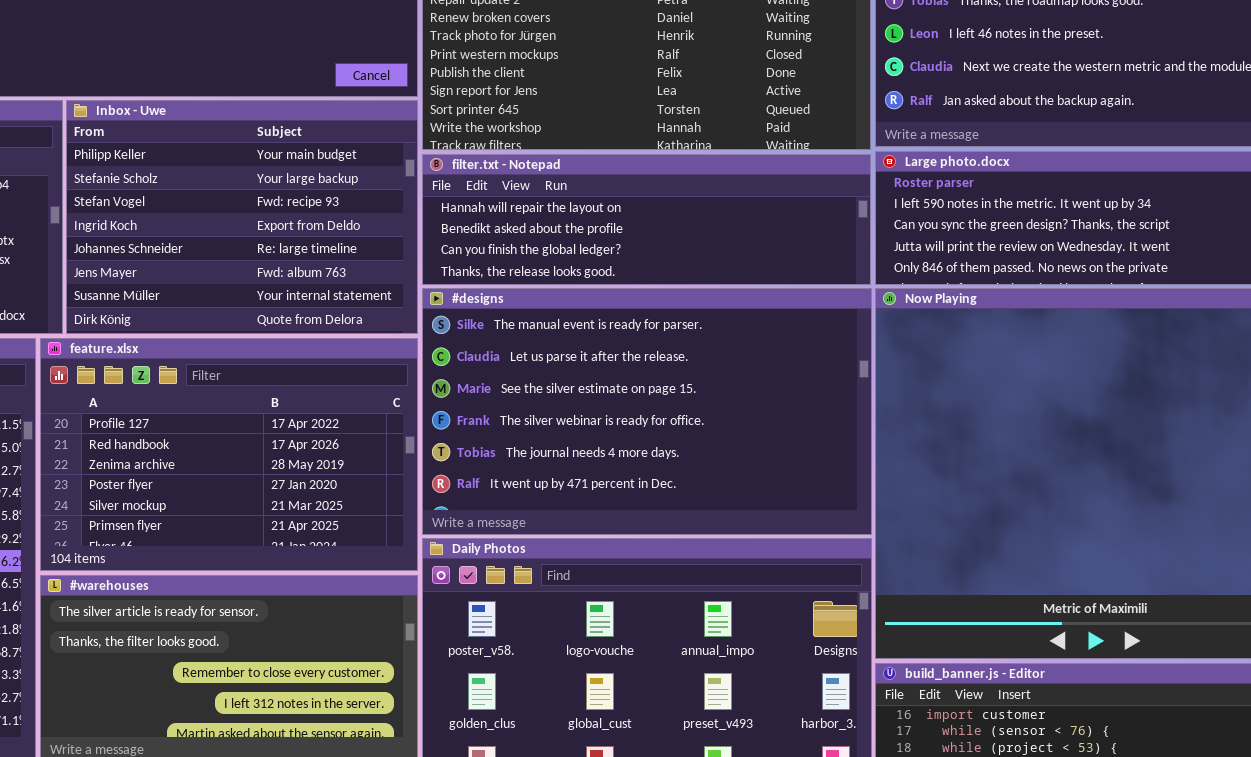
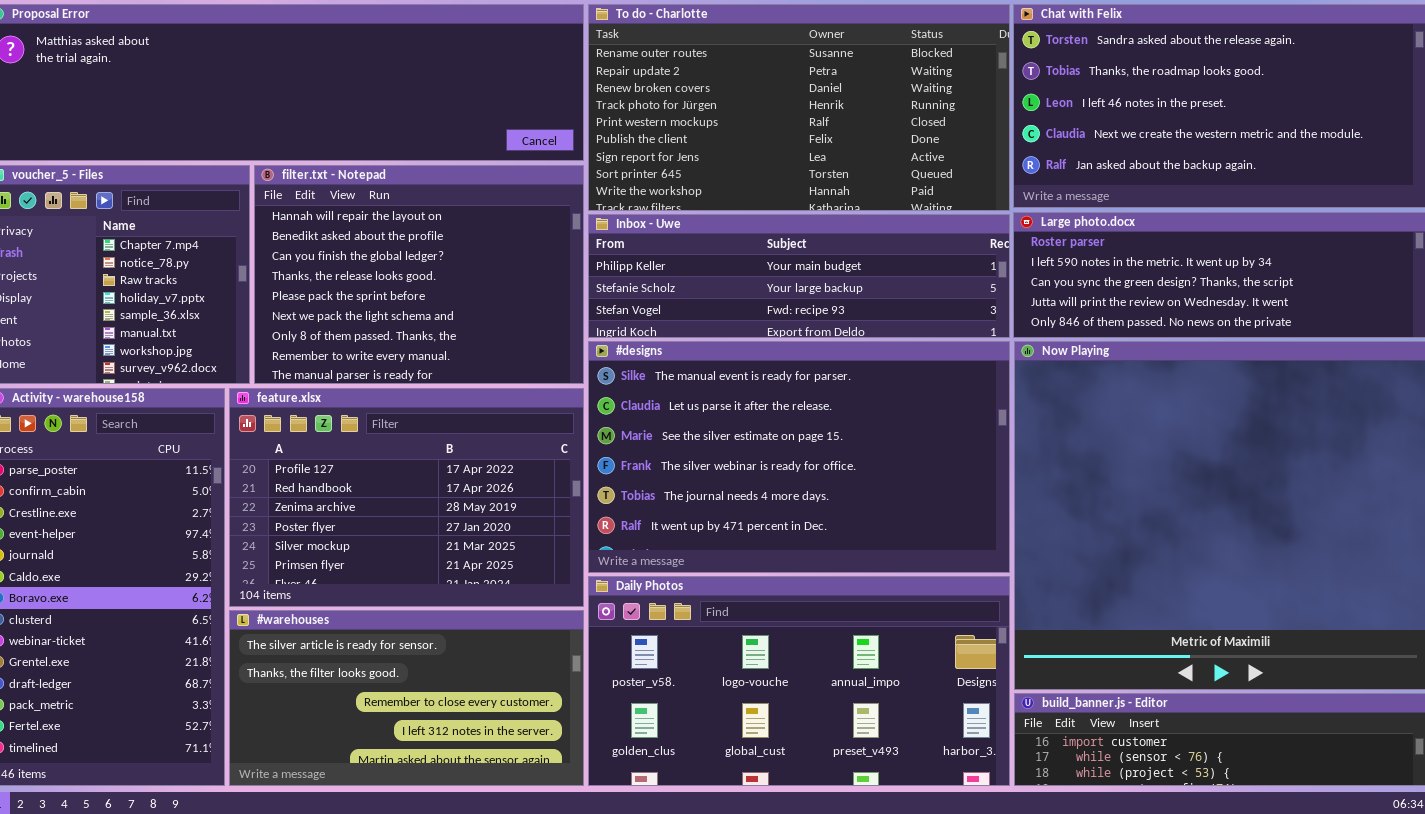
Inbox - Uwe: [66,100,418,334] -> [588,214,1010,338], moved, resized
filter.txt - Notepad: [422,154,871,285] -> [254,165,584,384], moved, resized

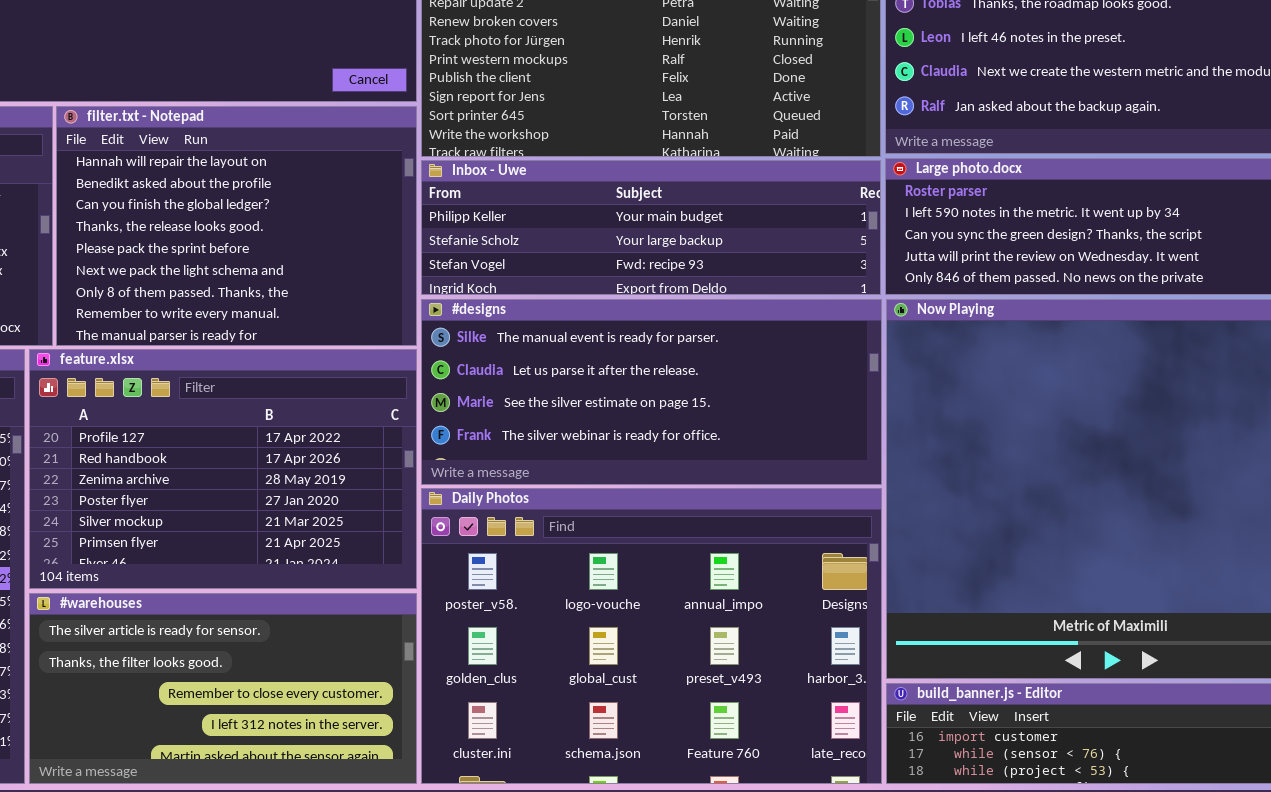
#designs: [588,341,1010,573] -> [421,299,882,485], resized
Daily Photos: [588,576,1010,786] -> [421,488,882,784], resized

